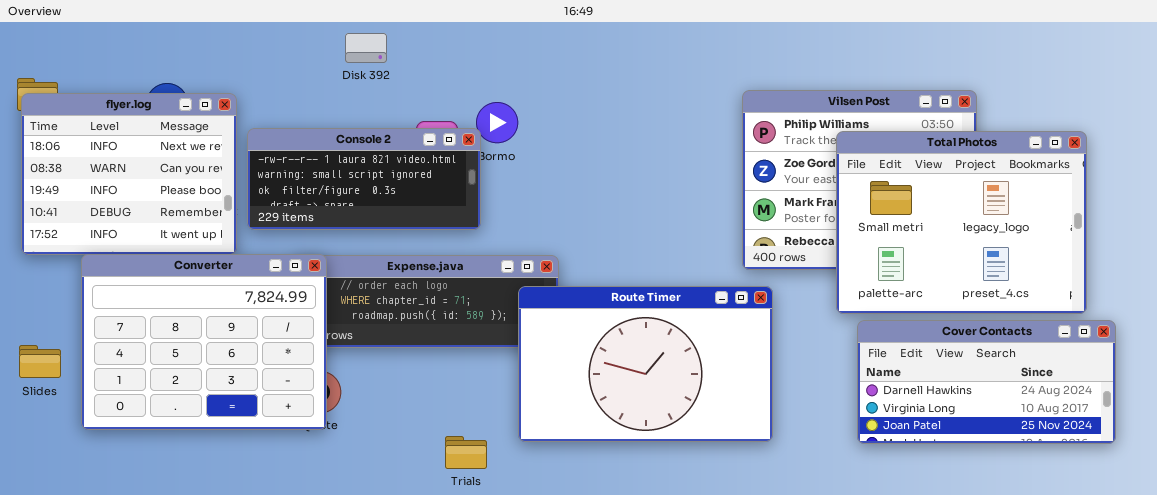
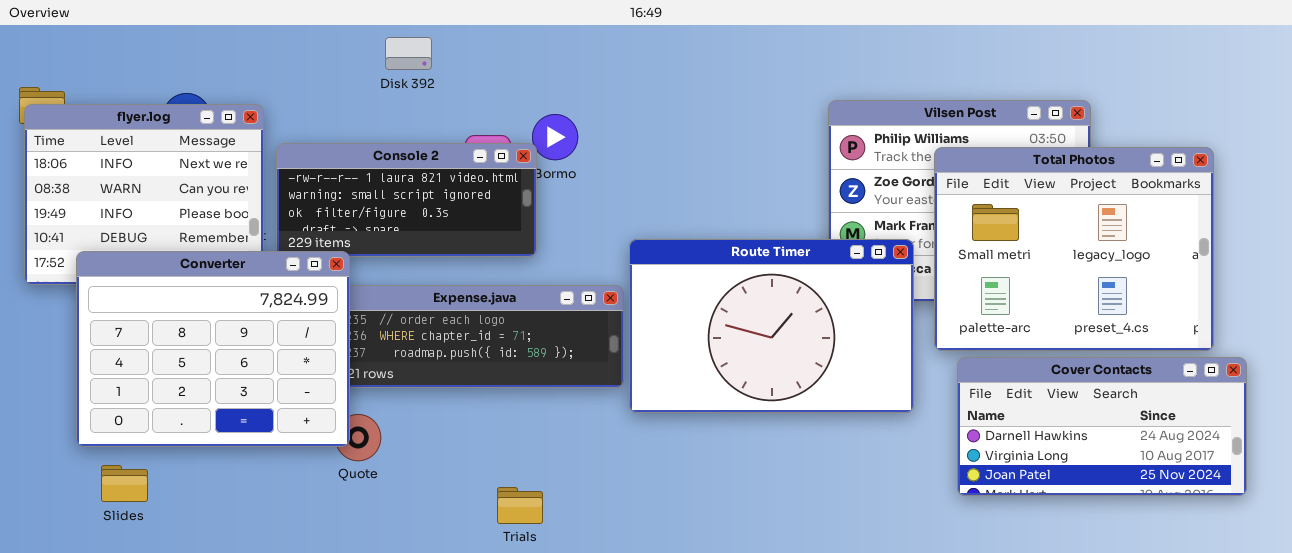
Converter: [81,254,327,430] -> [76,251,350,447], moved
Route Timer: [518,286,773,442] -> [629,239,914,413], moved
Slides: [19,345,61,378] -> [101,465,148,502], moved

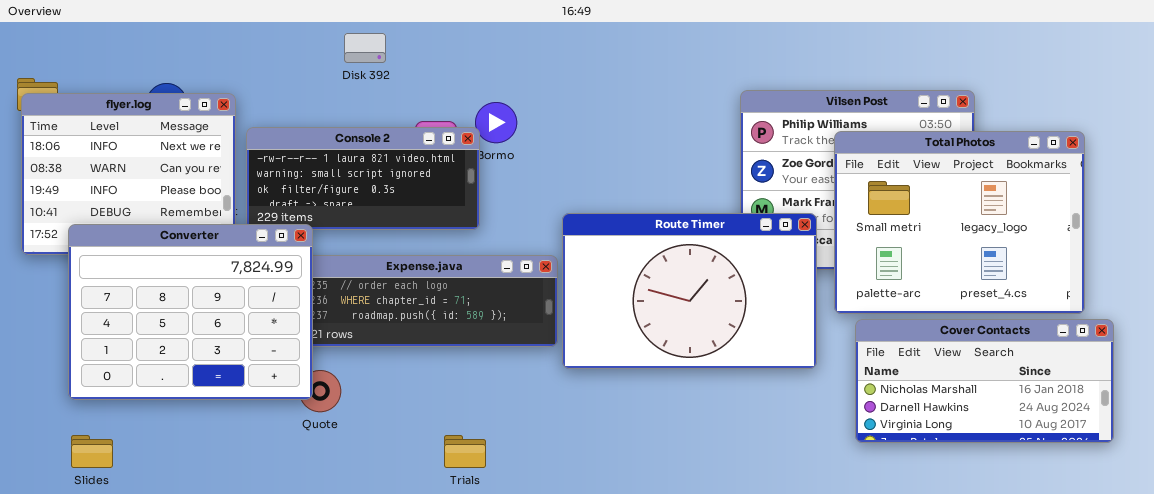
Cover Contacts: [957,357,1247,496] -> [855,319,1114,443], scrolled up 1 row
Slides: [101,465,148,502] -> [71,435,113,468], moved

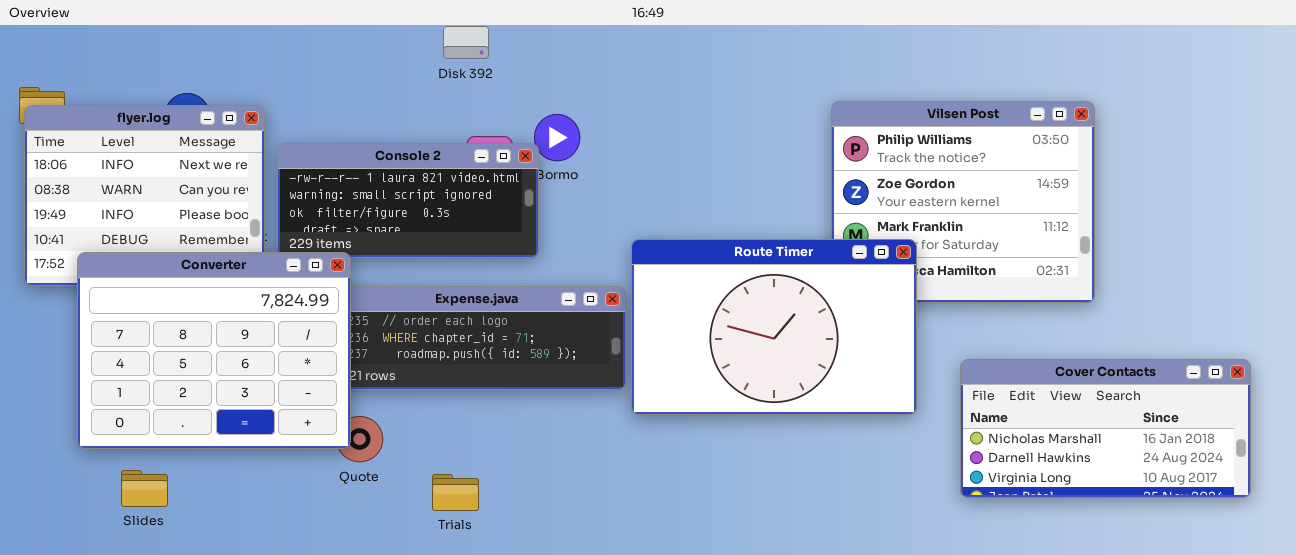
Disk 392: [344,33,386,63] -> [443,26,489,59], moved
Total Photos: [834,131,1085,314] -> none, closed
Slides: [71,435,113,468] -> [121,470,168,507], moved
Trials: [444,435,486,468] -> [432,474,479,511], moved

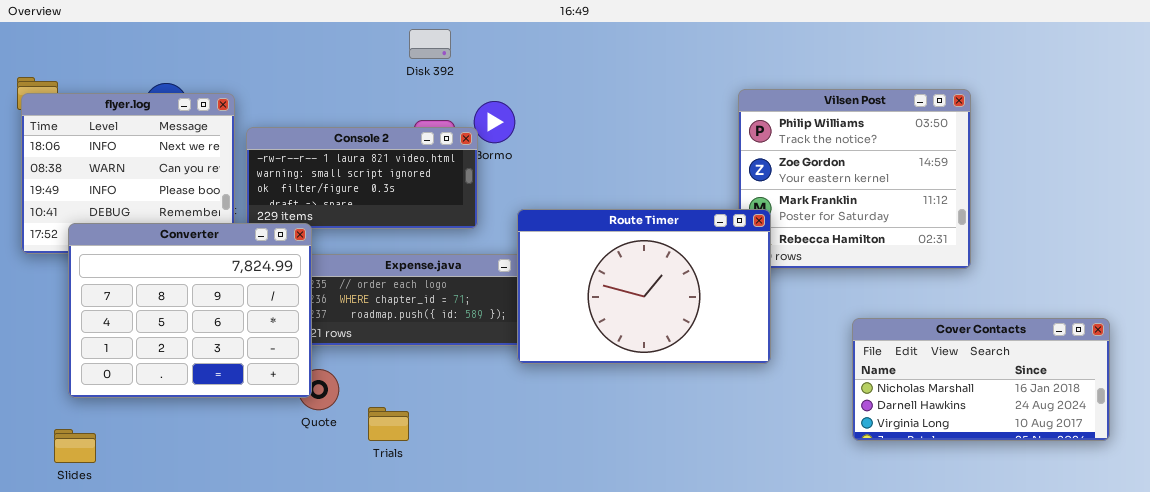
Disk 392: [443,26,489,59] -> [409,29,451,59], moved
Route Timer: [631,239,917,415] -> [517,209,771,364], moved
Slides: [121,470,168,507] -> [54,429,96,463], moved
Trials: [432,474,479,511] -> [368,407,409,441], moved

